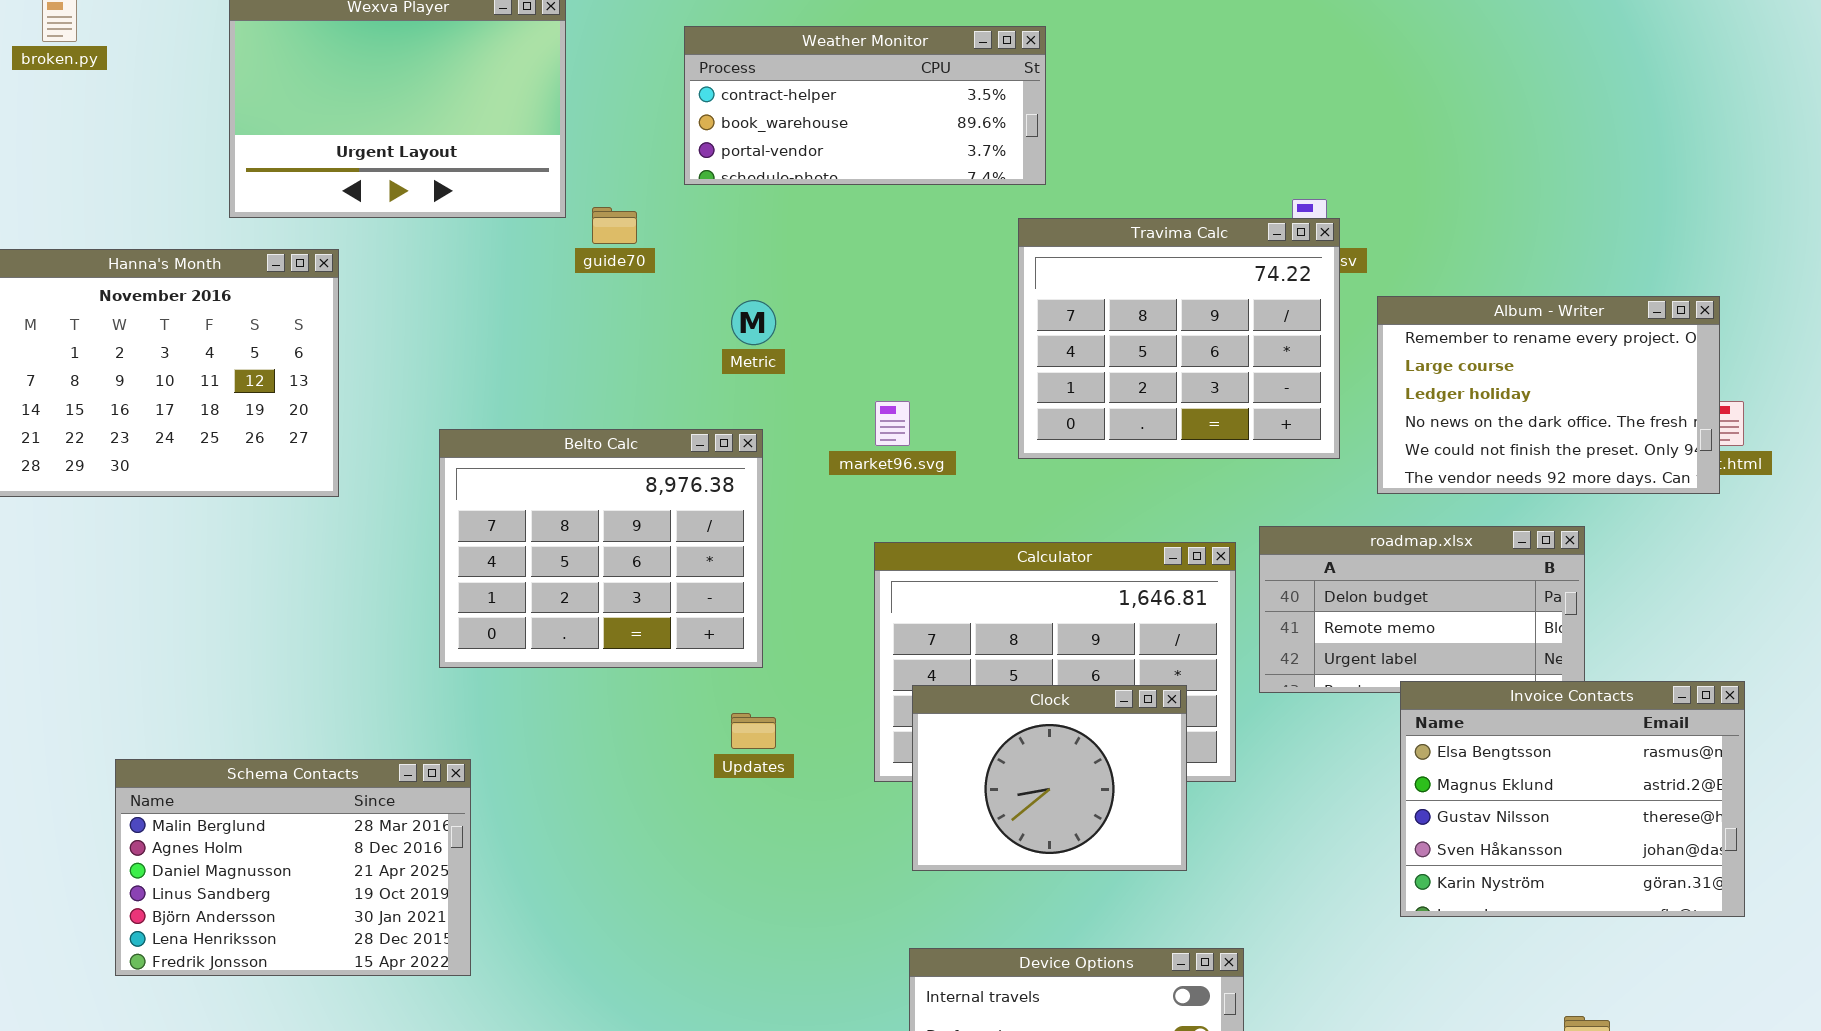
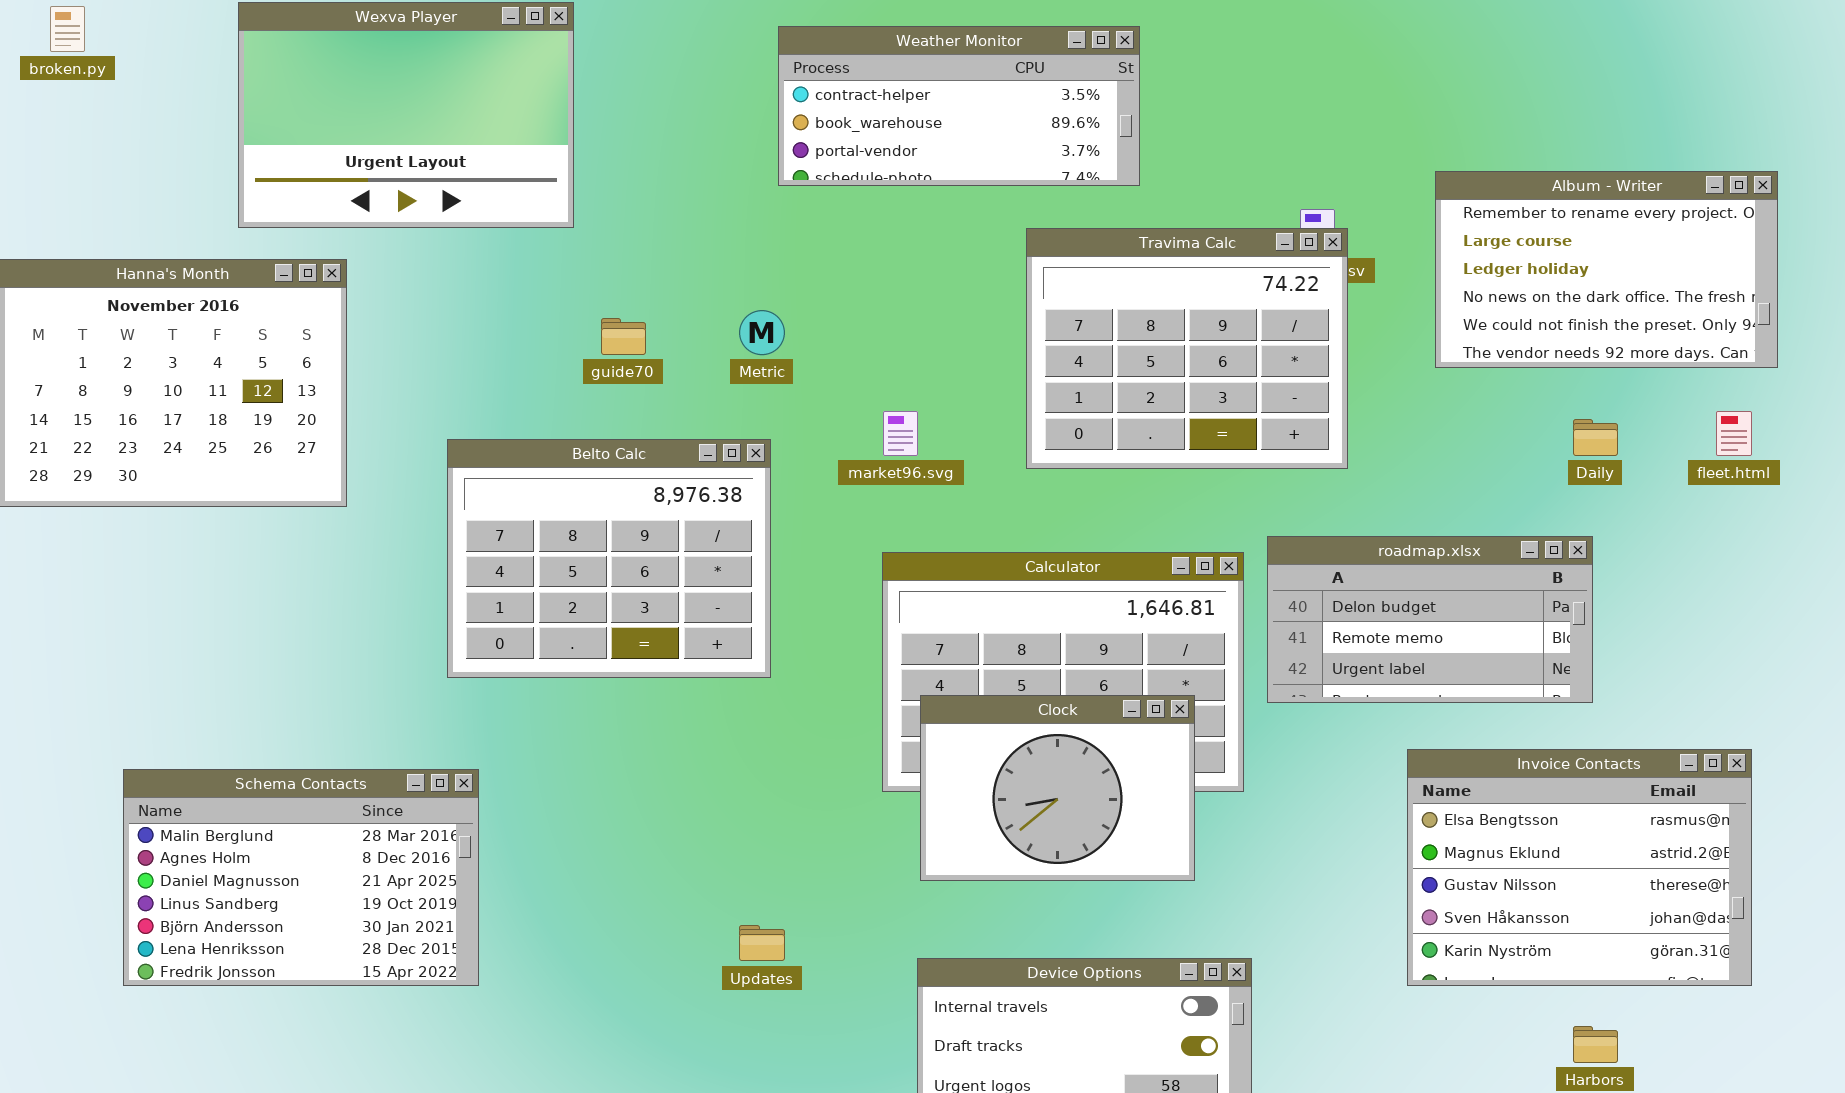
Weather Monitor: [684,26,1046,185] -> [778,26,1140,186], moved
guide70: [592,207,637,244] -> [601,318,646,355], moved
Album - Writer: [1377,296,1720,494] -> [1435,171,1778,368], moved
Invoice Contacts: [1400,681,1745,917] -> [1407,749,1752,986], moved
Updates: [731,713,776,749] -> [739,925,785,961], moved

